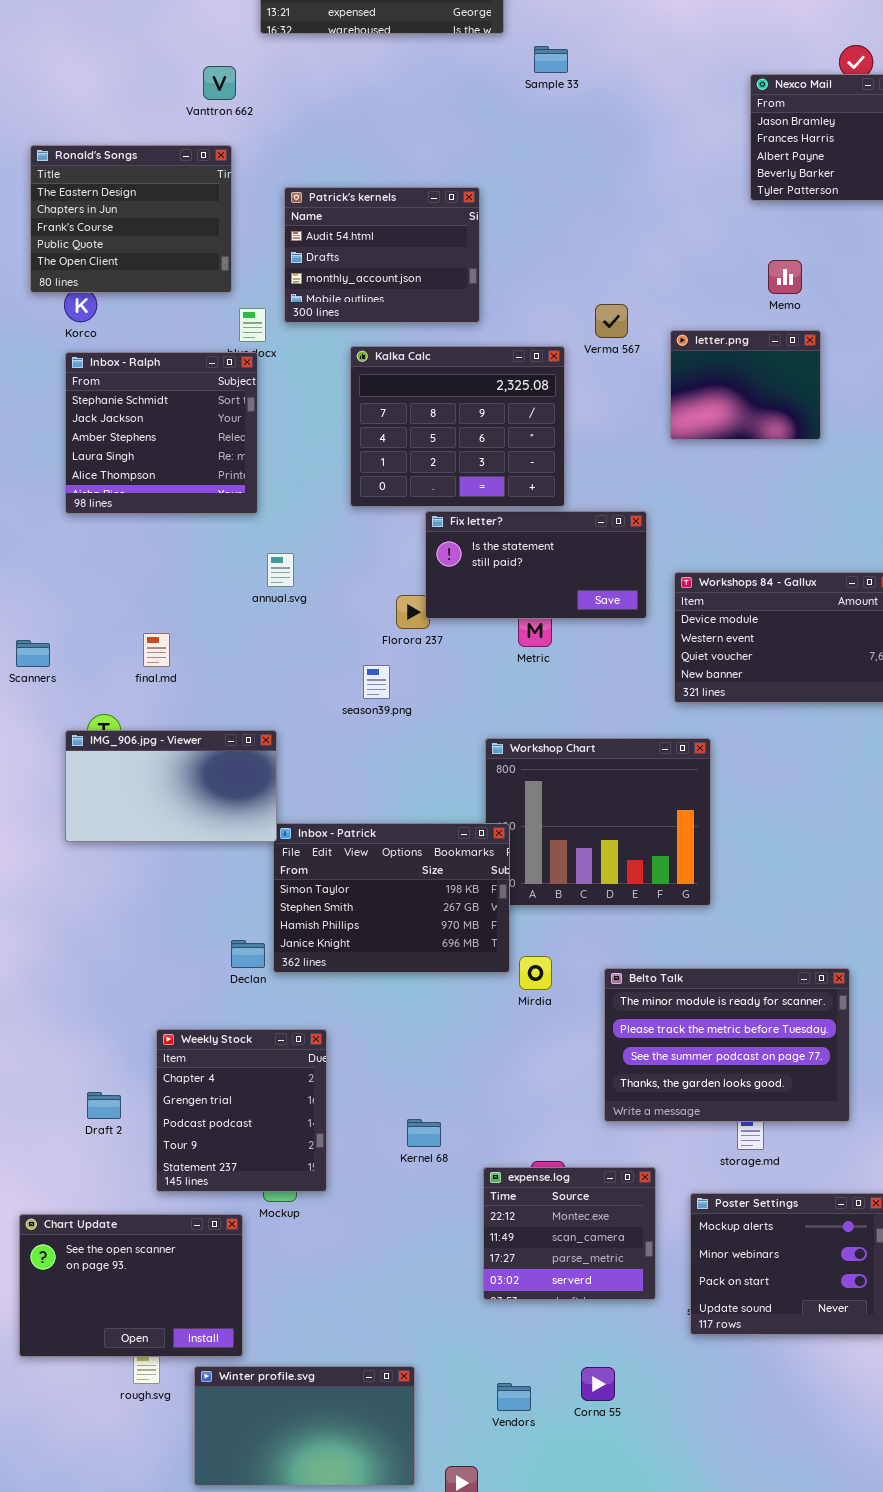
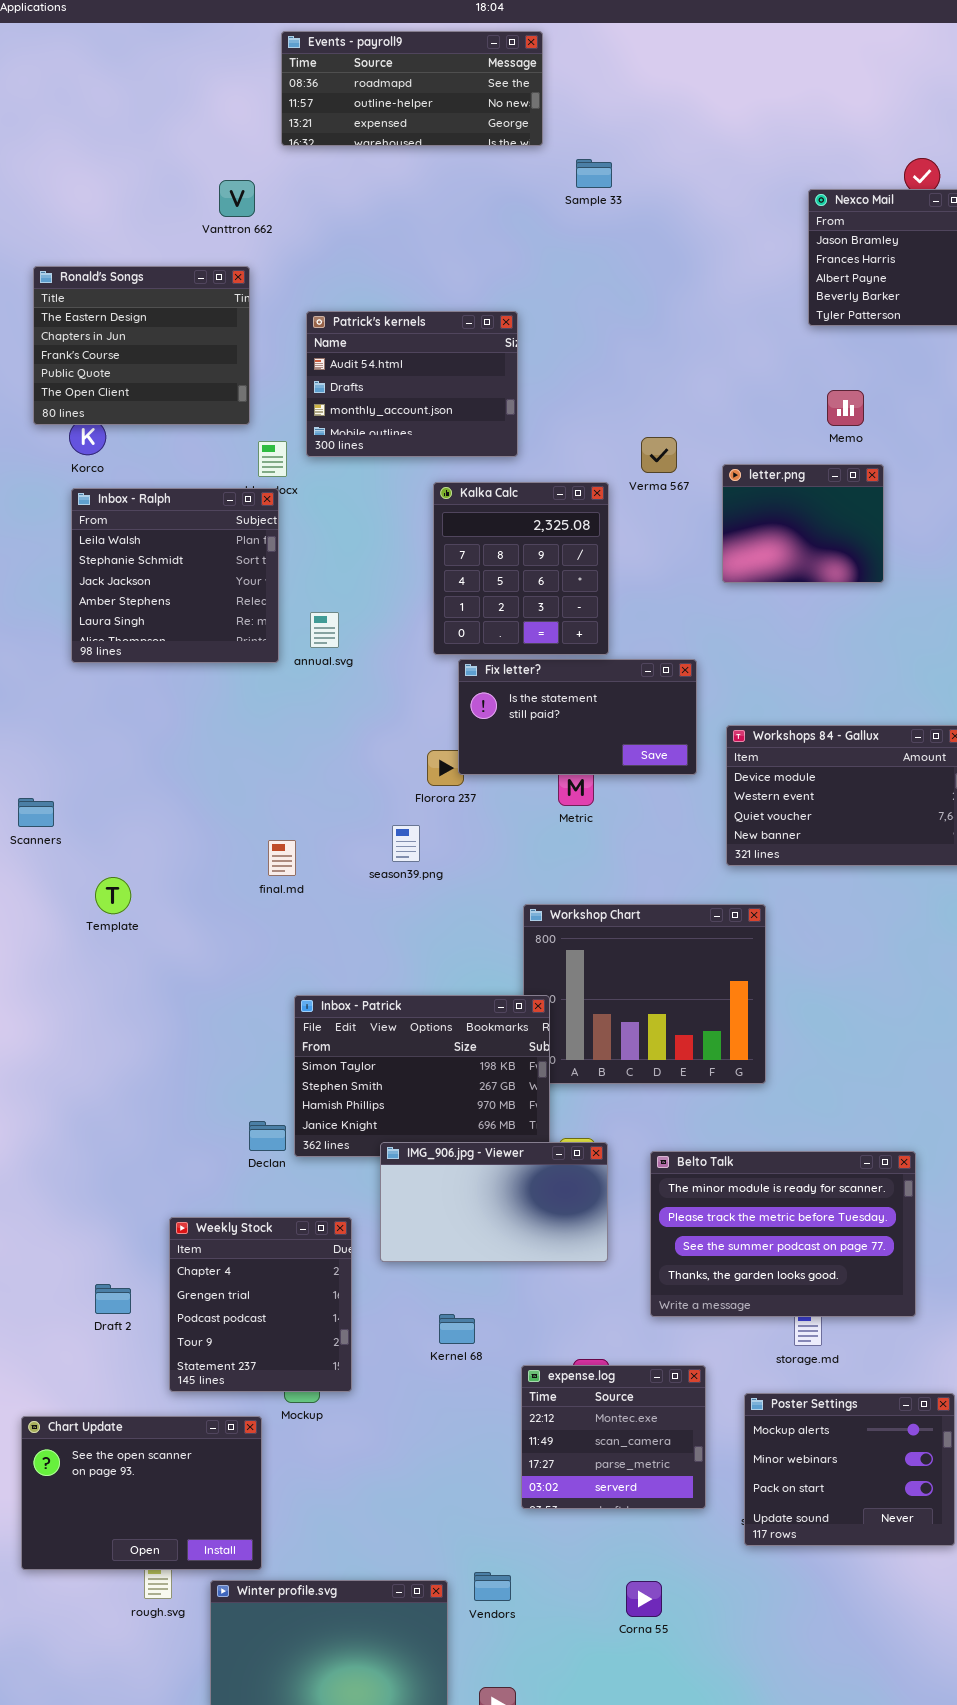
Kalka Calc: [350,346,565,507] -> [433,482,609,655], resized
Inbox - Ralph: [65,352,258,514] -> [71,488,279,663], scrolled up 1 row
annual.svg: [267,553,294,587] -> [310,612,339,648], moved
final.md: [143,633,170,667] -> [268,840,296,876], moved
IMG_906.jpg - Viewer: [65,730,277,842] -> [380,1142,608,1262], moved
Vendors: [497,1383,531,1411] -> [474,1572,511,1601], moved

